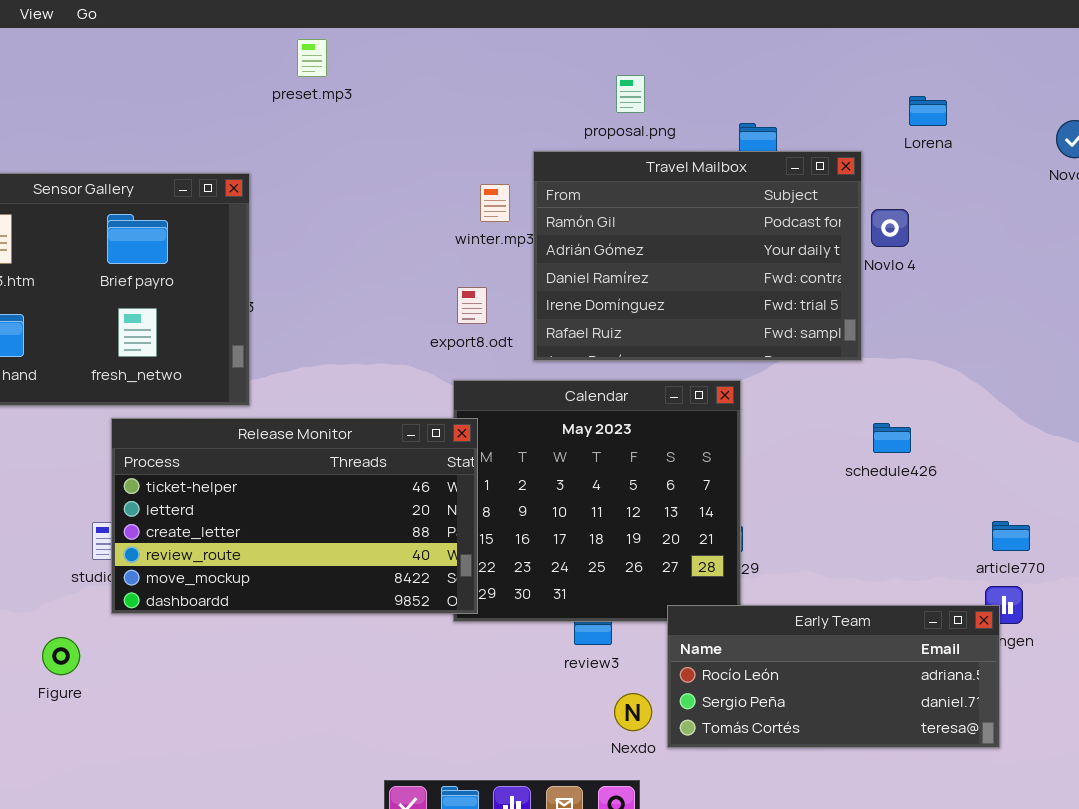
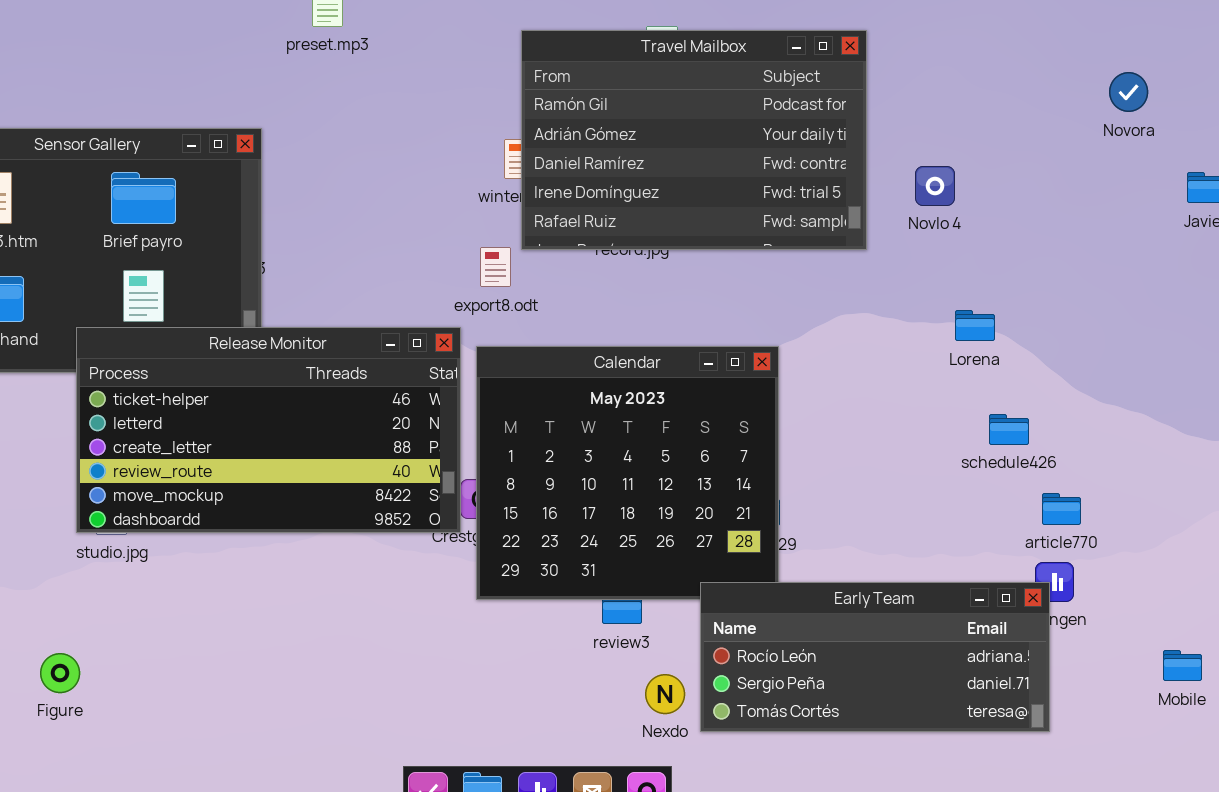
Lorena: [909,96,947,126] -> [955,310,995,341], moved
Travel Mailbox: [533,151,862,361] -> [521,30,867,250], moved
Release Monitor: [111,418,478,614] -> [76,327,461,533], moved
schedule426: [873,423,911,453] -> [989,414,1029,445], moved
Figure: [42,637,80,675] -> [40,653,80,693], moved

